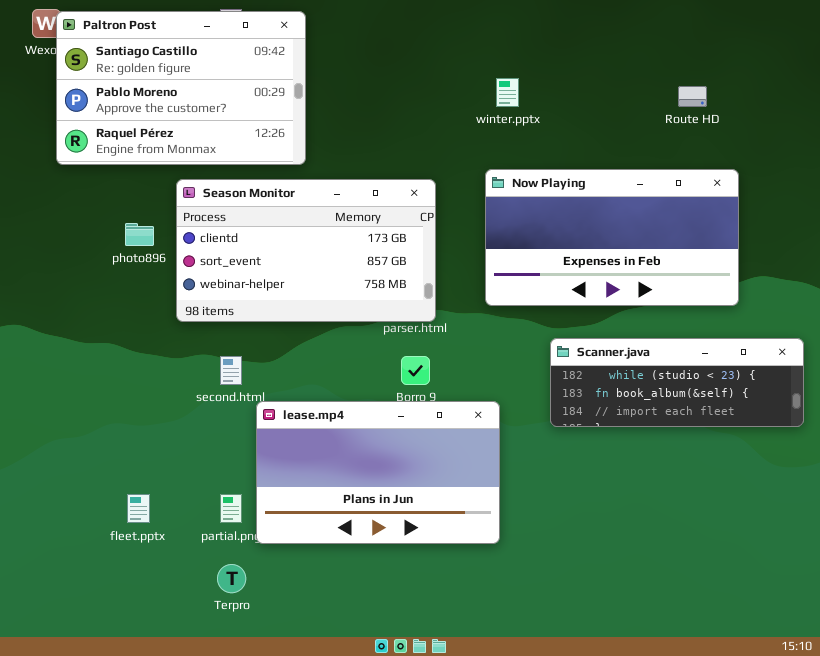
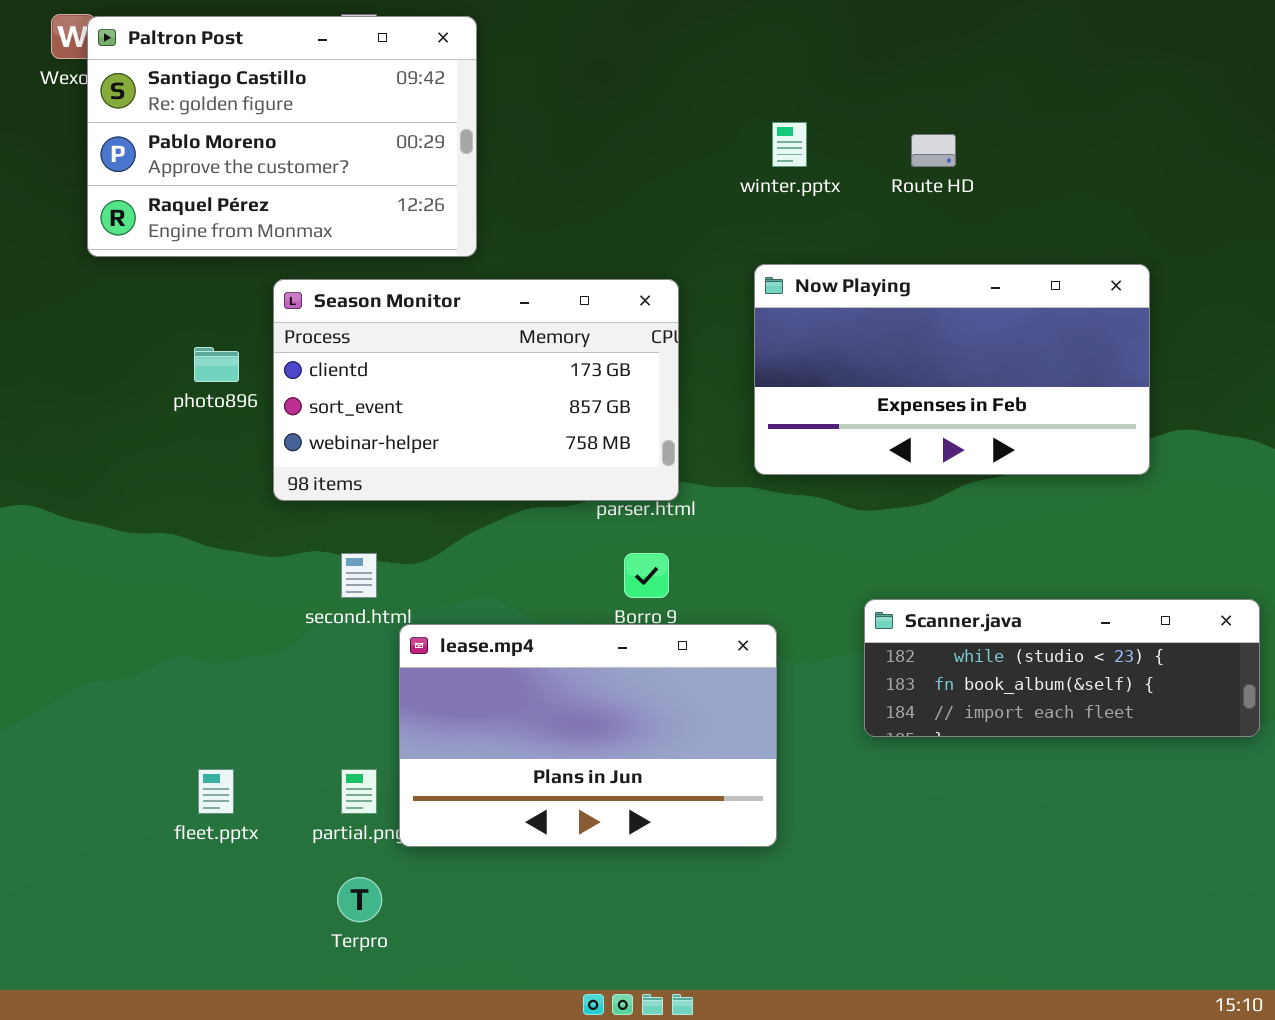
Route HD: [678,86,707,107] -> [911,134,956,167], moved
Scanner.java: [550,338,804,427] -> [864,599,1260,737], moved

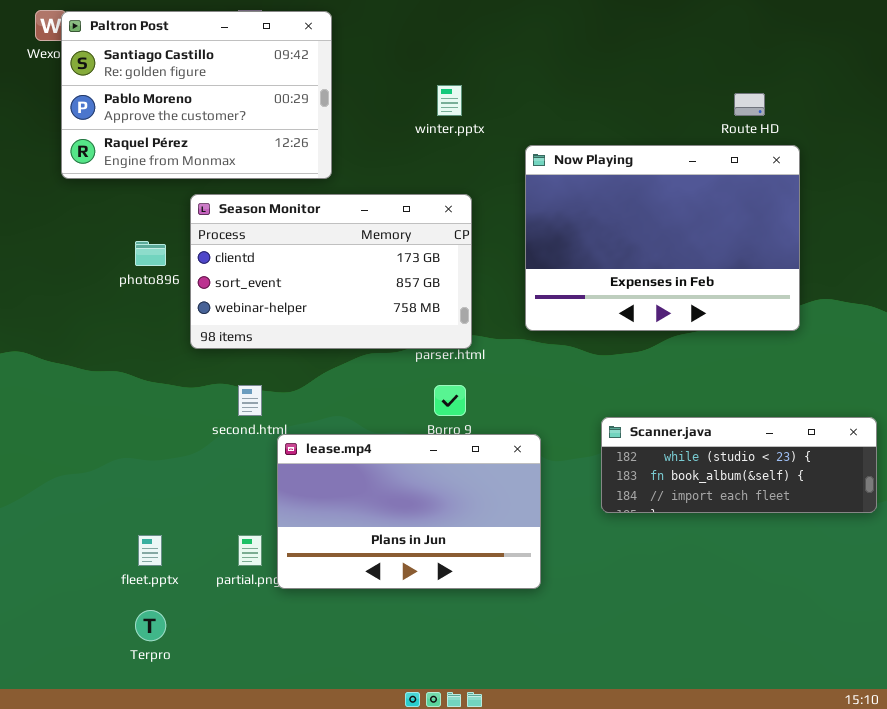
winter.pptx: [772,122,807,167] -> [437,85,462,116], moved
Route HD: [911,134,956,167] -> [734,93,765,116], moved
Now Playing: [754,264,1150,475] -> [525,145,800,331], resized
Terpro: [337,877,382,922] -> [135,610,166,641], moved

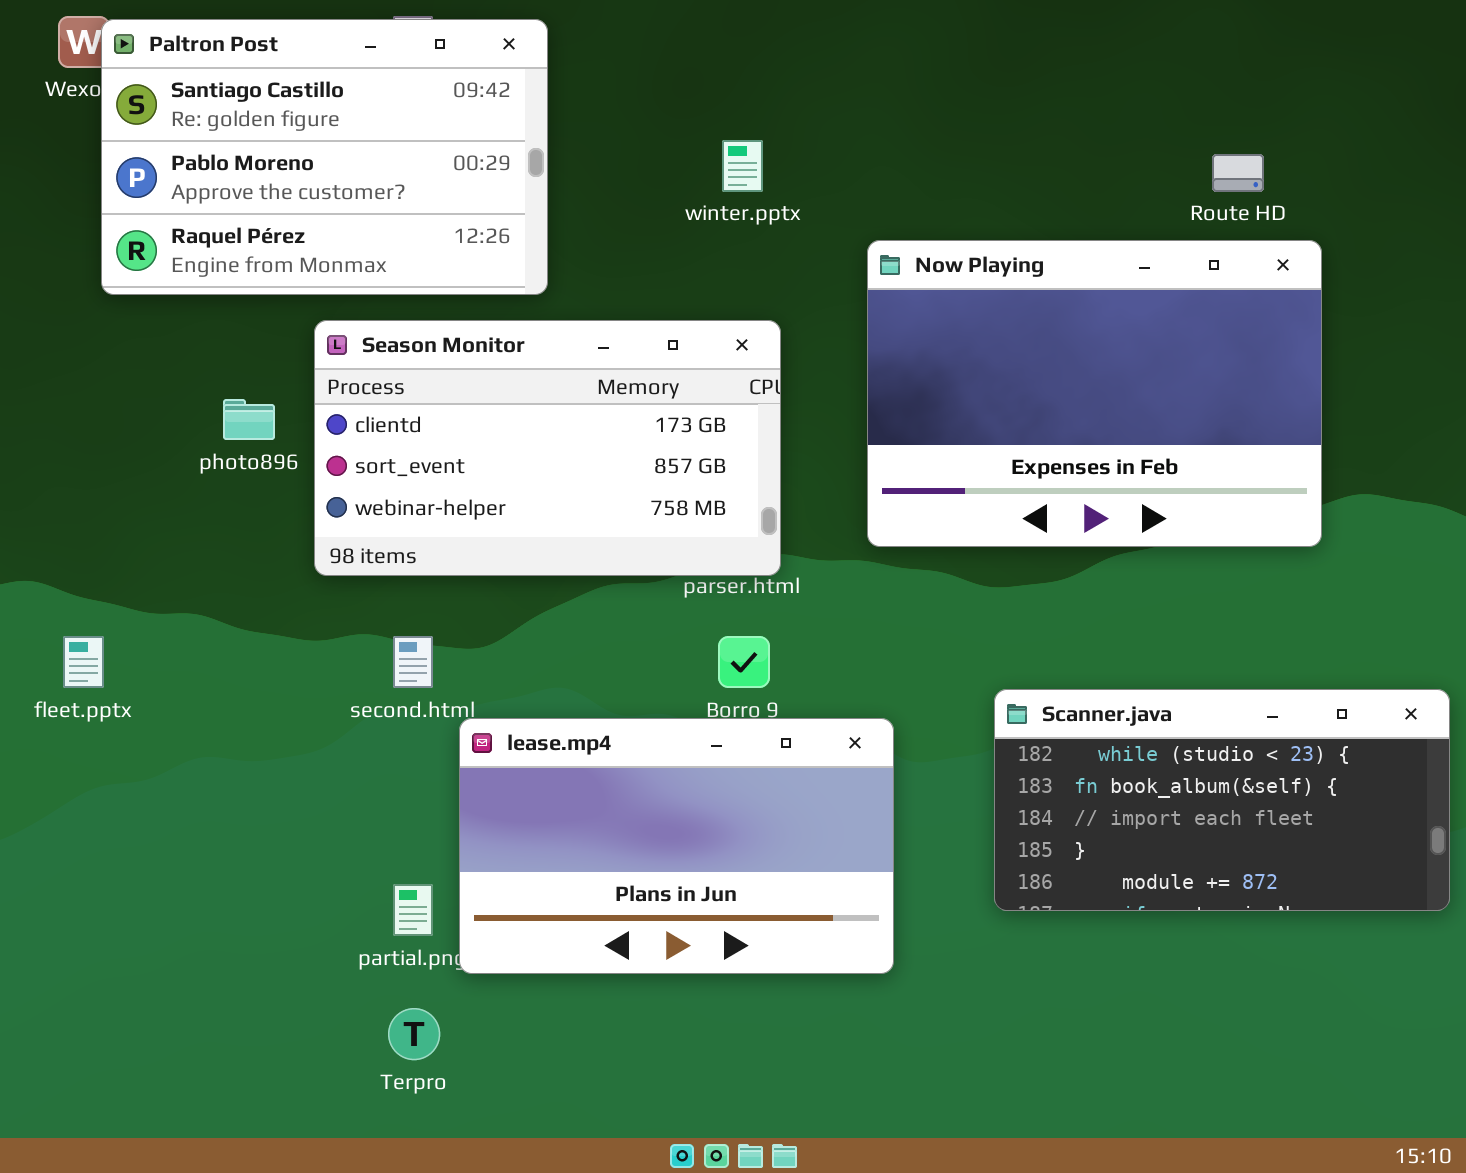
Scanner.java: [601,417,877,513] -> [994,689,1450,911], resized
fleet.pptx: [138,535,162,566] -> [63,636,104,688], moved
Terpro: [135,610,166,641] -> [388,1008,440,1060], moved

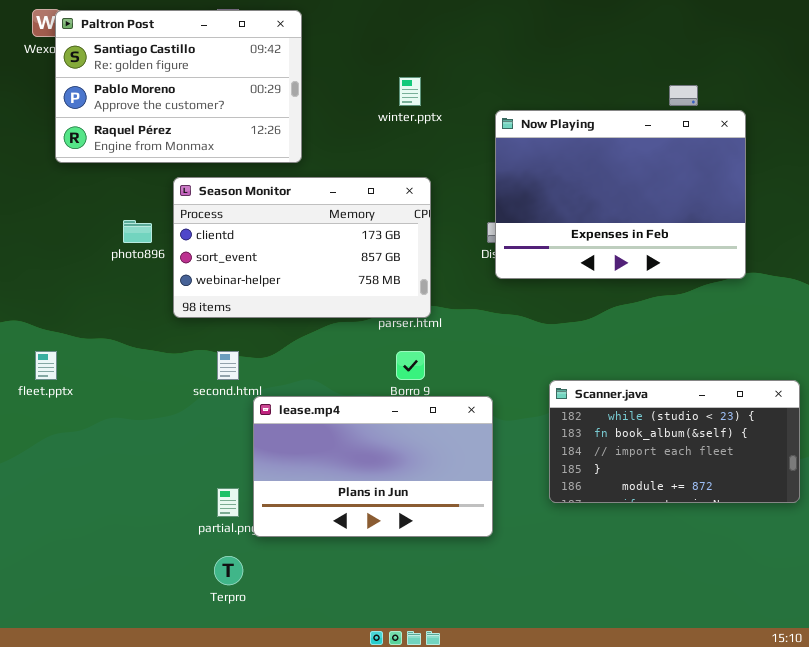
Now Playing: [867,240,1322,547] -> [495,110,746,279], moved

